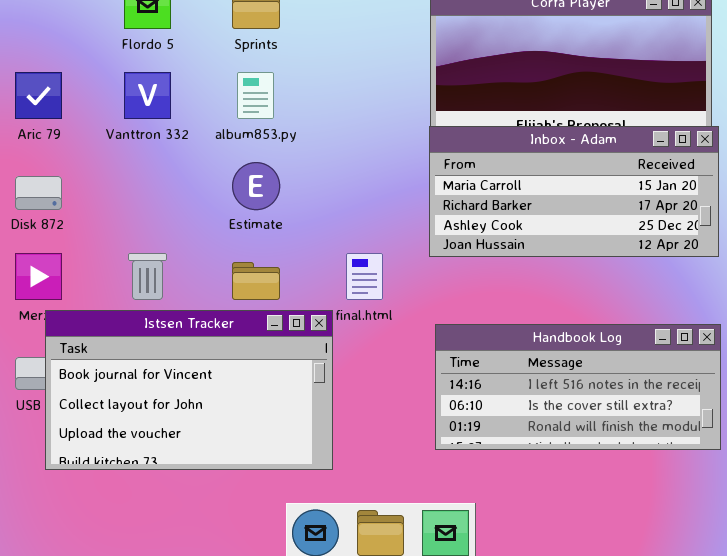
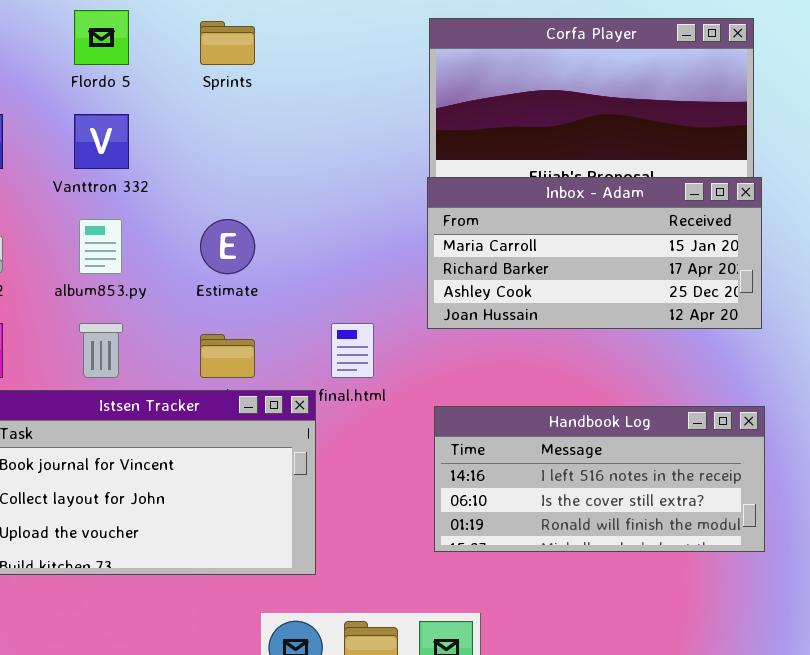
album853.py: [237,72,274,119] -> [79,219,122,274], moved

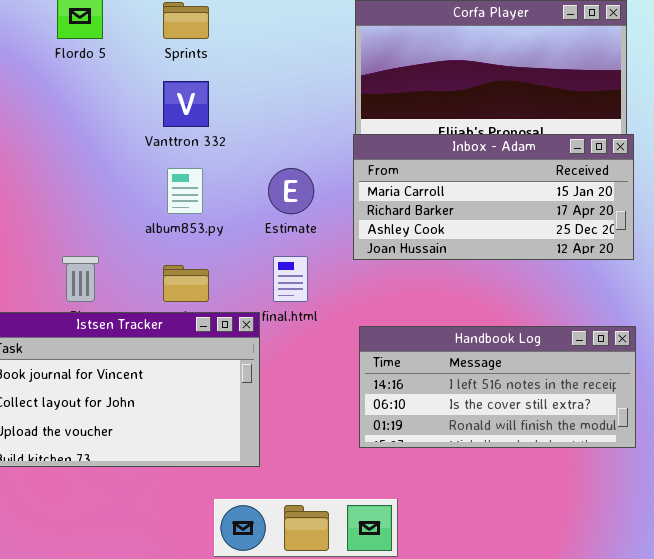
Vanttron 332: [74,114,129,169] -> [163,81,209,127], moved
album853.py: [79,219,122,274] -> [167,168,203,214], moved
Estimate: [200,219,255,274] -> [268,168,314,214], moved

